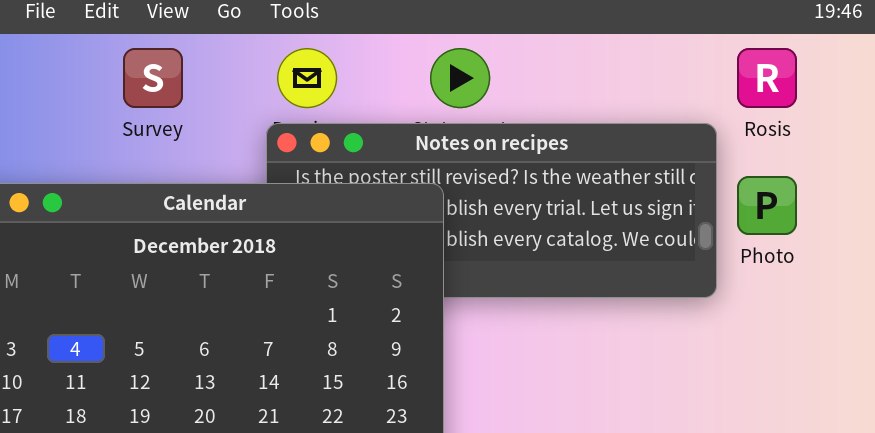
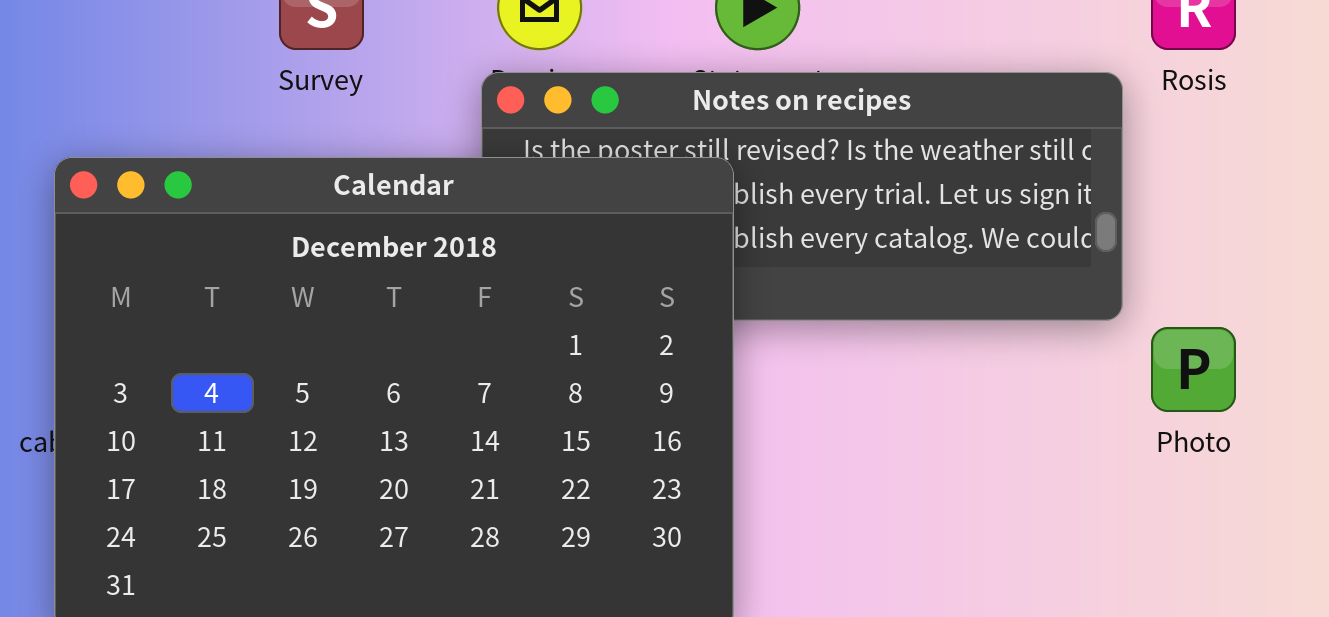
Photo: [737,176,797,235] -> [1151,327,1236,412], moved

